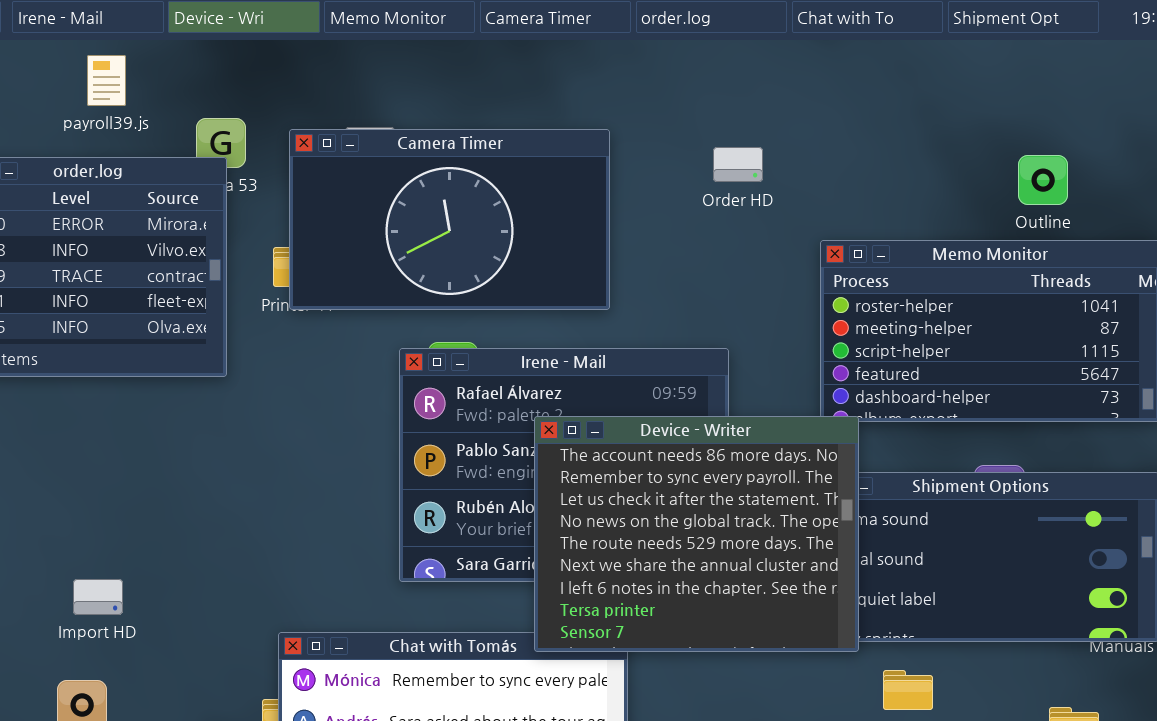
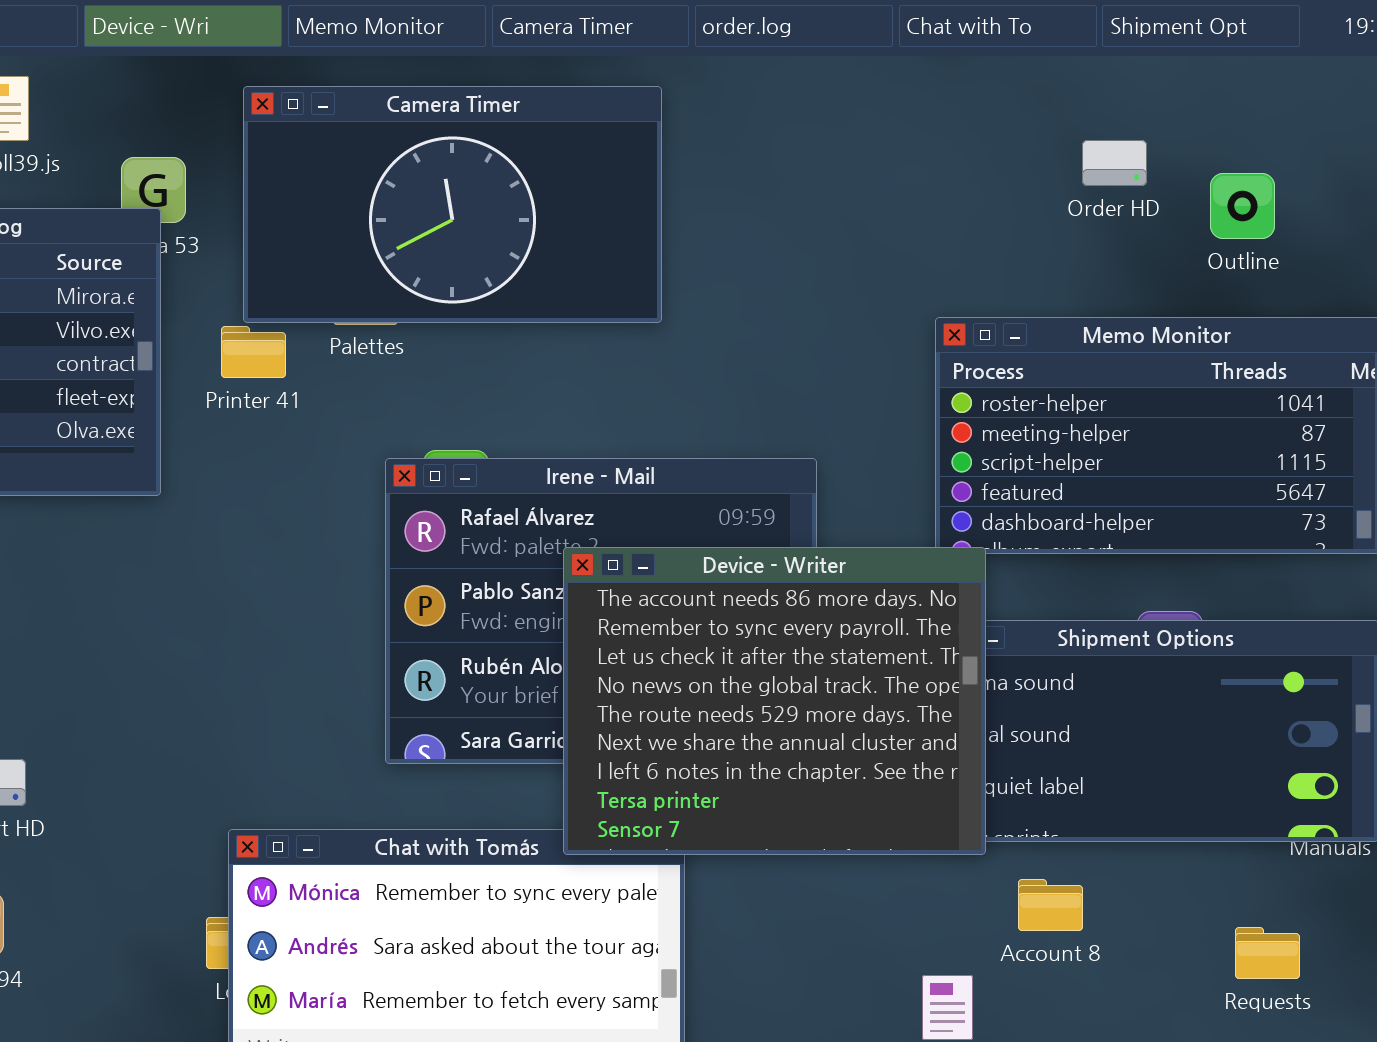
Camera Timer: [289,129,610,310] -> [243,86,662,323], moved
Order HD: [713,147,763,182] -> [1082,140,1147,186], moved
Outline: [1018,155,1068,205] -> [1210,173,1275,239], moved

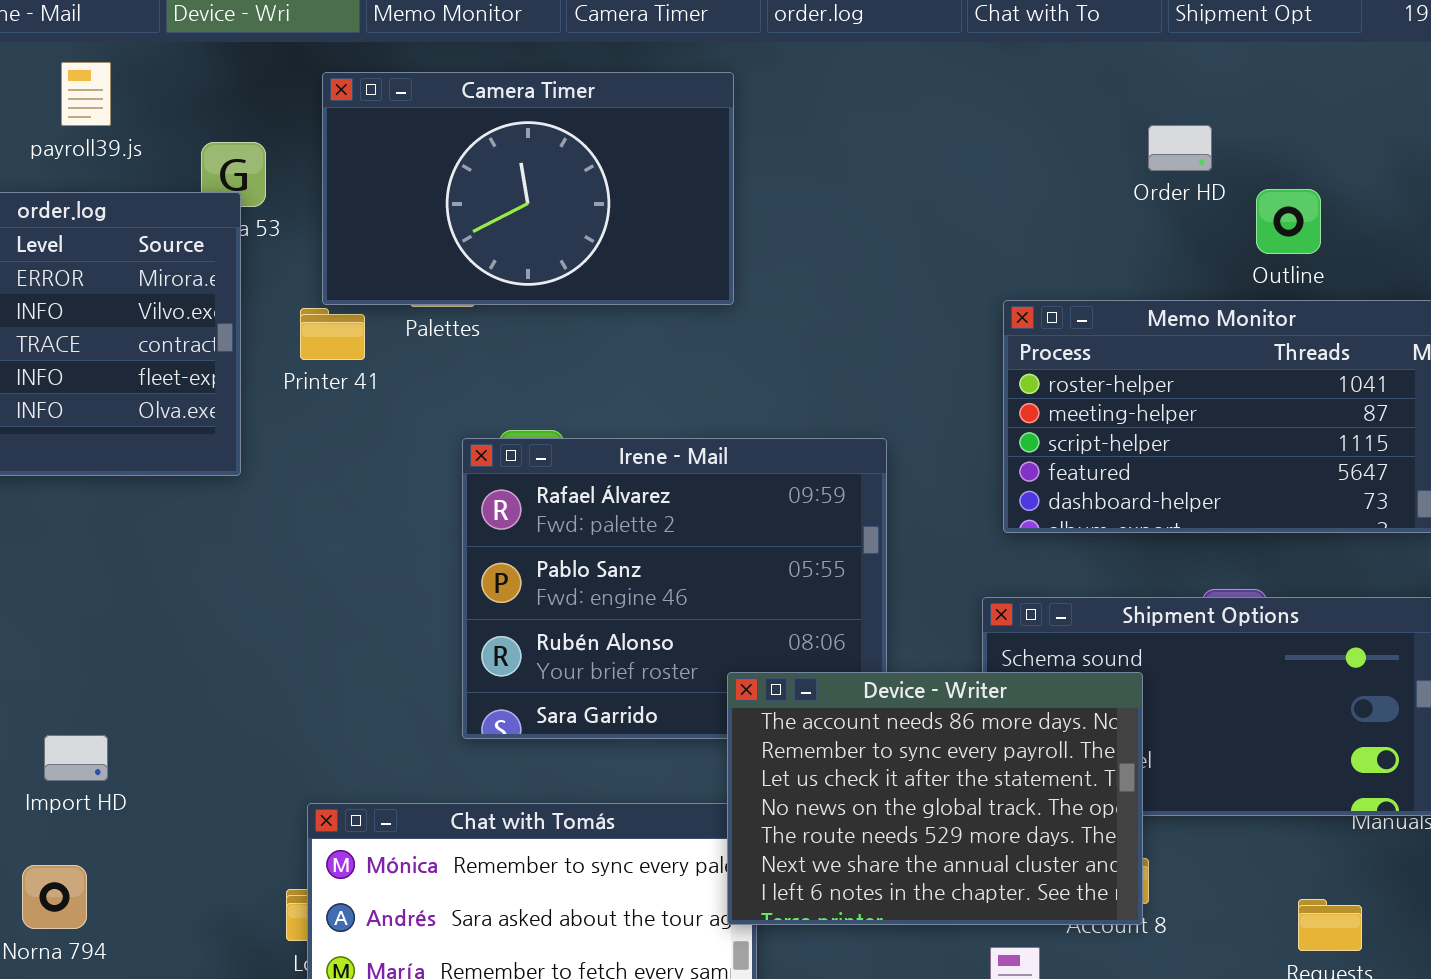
Outline: [1210,173,1275,239] -> [1256,189,1321,254], moved
Device - Writer: [563,547,986,855] -> [727,672,1143,925], moved, resized

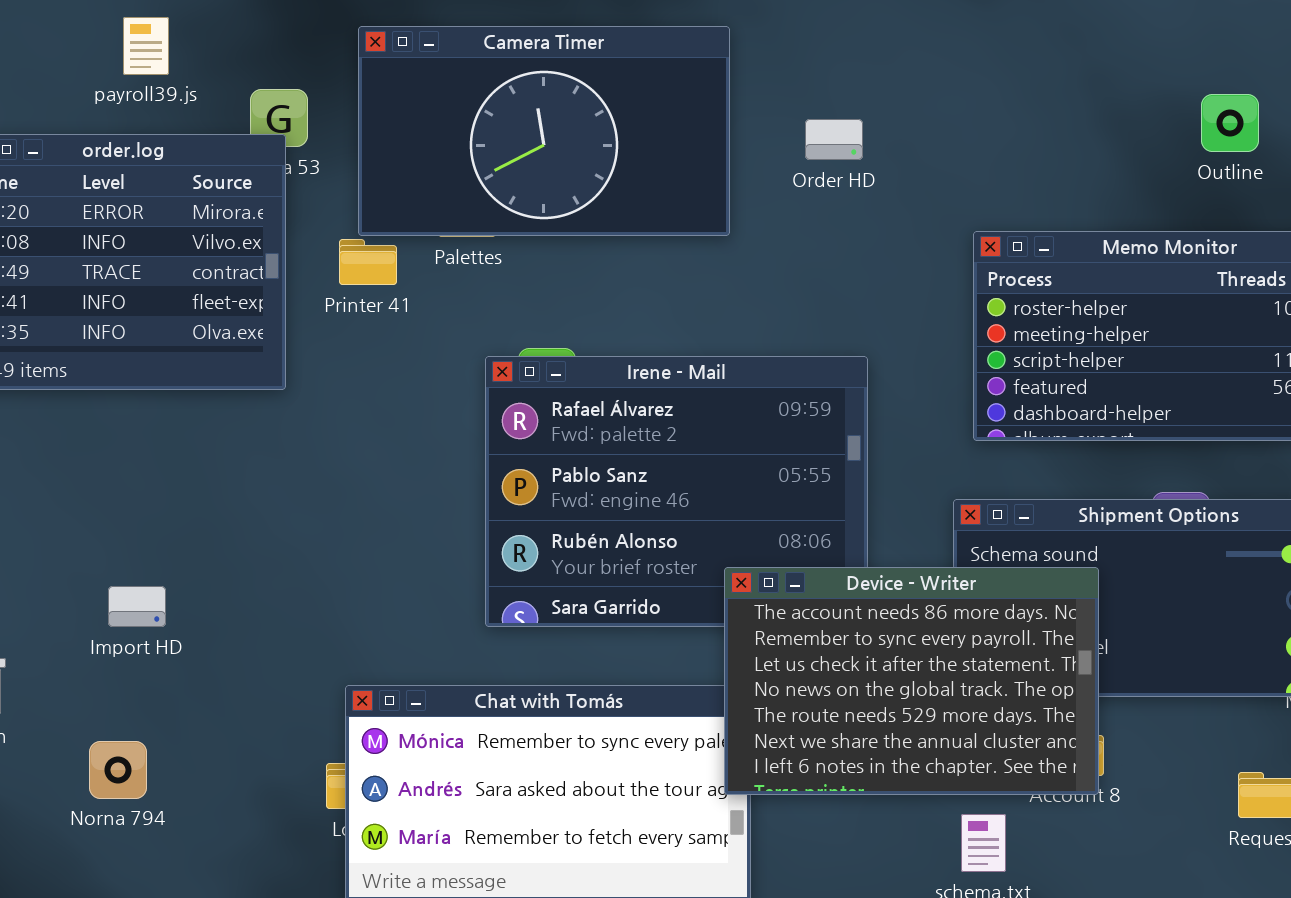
Order HD: [1148,125,1212,171] -> [805,119,863,160], moved
Outline: [1256,189,1321,254] -> [1201,94,1259,152], moved
Import HD: [44,735,108,781] -> [108,586,166,627], moved

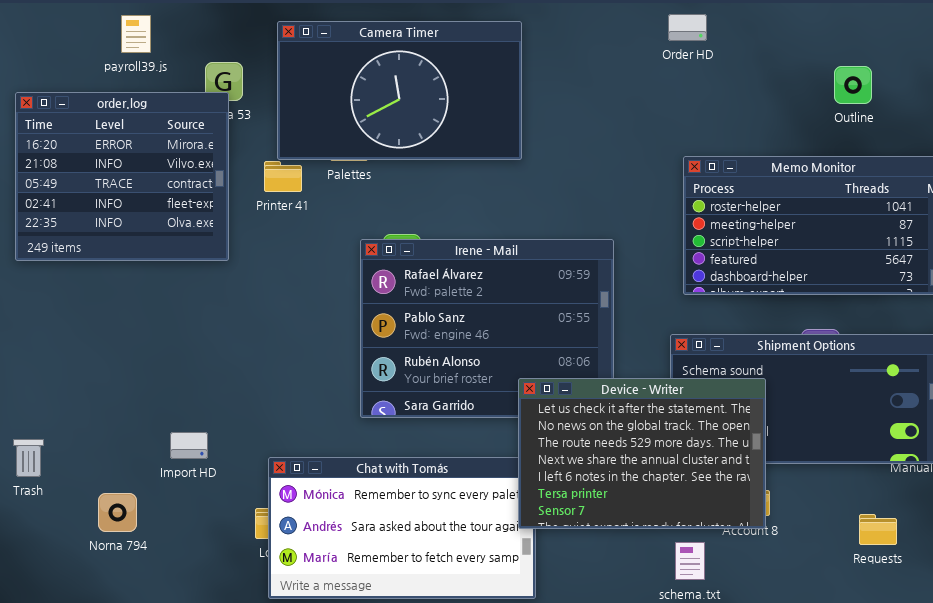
Order HD: [805,119,863,160] -> [668,14,707,41], moved
Device - Writer: [724,567,1099,795] -> [518,378,766,529], scrolled down 2 rows
Import HD: [108,586,166,627] -> [170,432,208,459], moved

